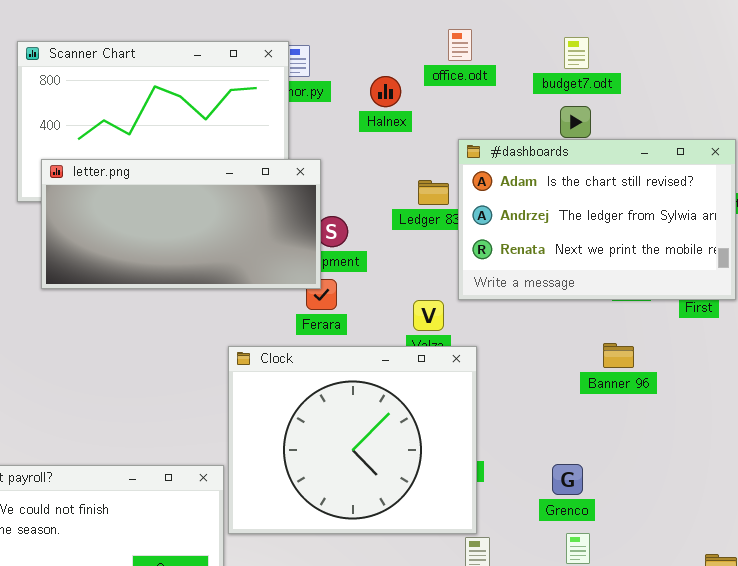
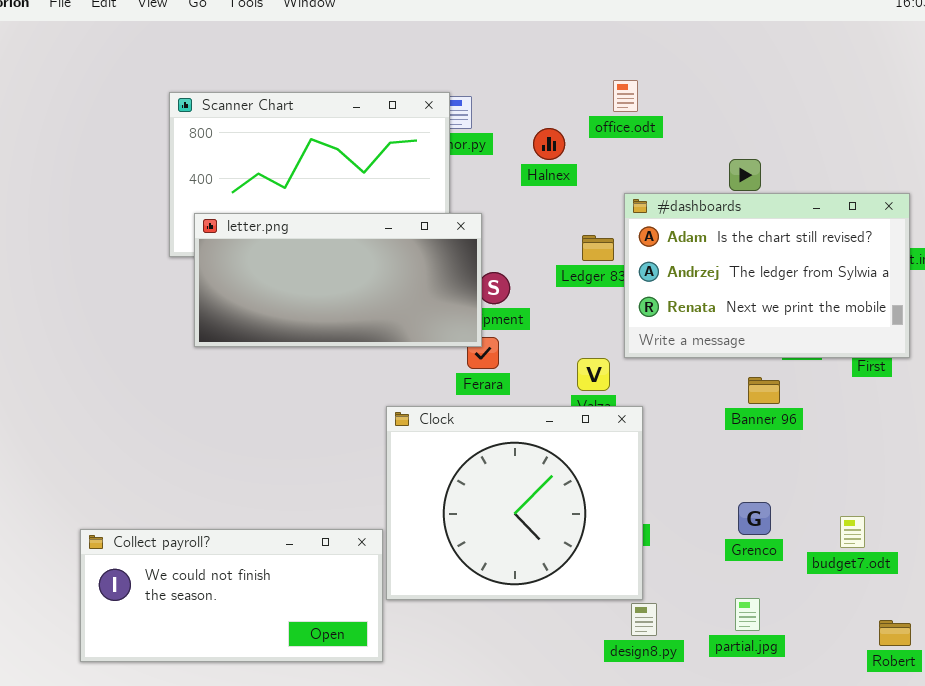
budget7.odt: [564,37,589,69] -> [840,516,865,548], moved
Banner 96: [603,343,634,368] -> [748,377,780,404], moved
Grenco: [552,464,583,495] -> [738,502,771,535], moved

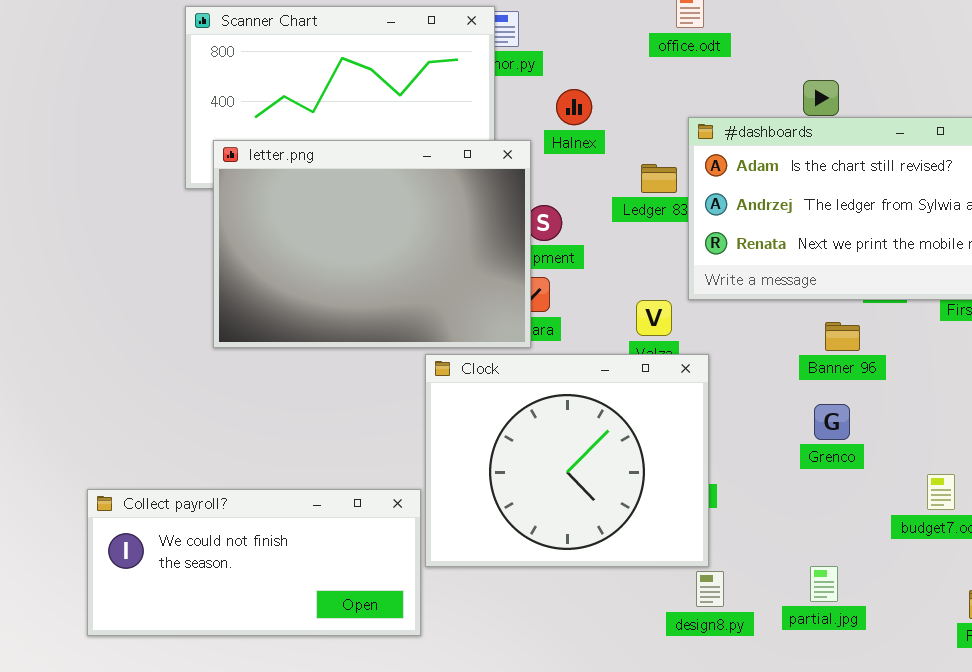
Halnex: [533,128,565,160] -> [556,89,592,125], moved
letter.png: [194,213,482,347] -> [213,140,531,348], resized
Grenco: [738,502,771,535] -> [814,404,850,440], moved

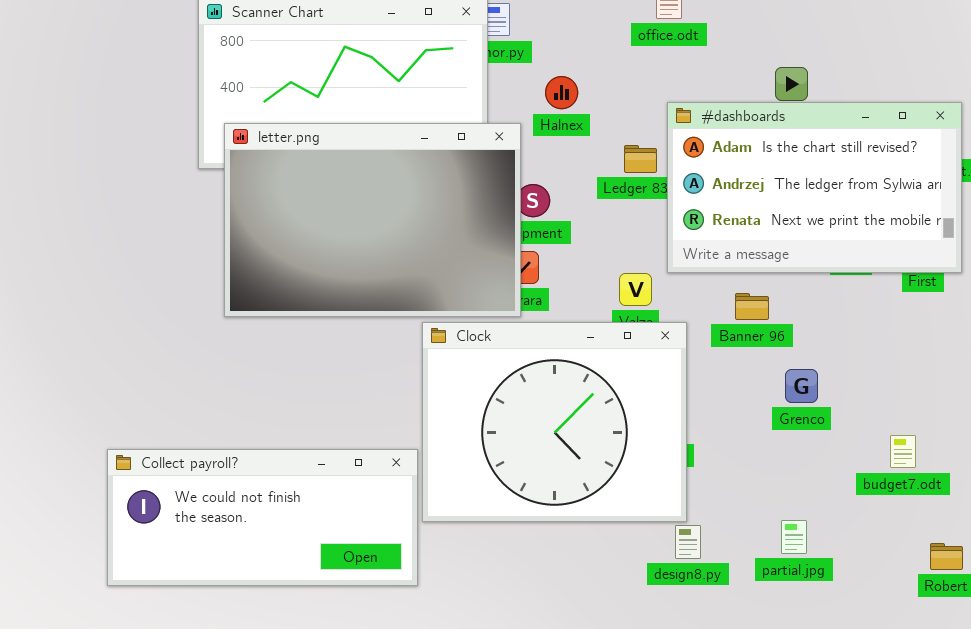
Banner 96: [825,322,860,351] -> [735,293,769,320], moved

